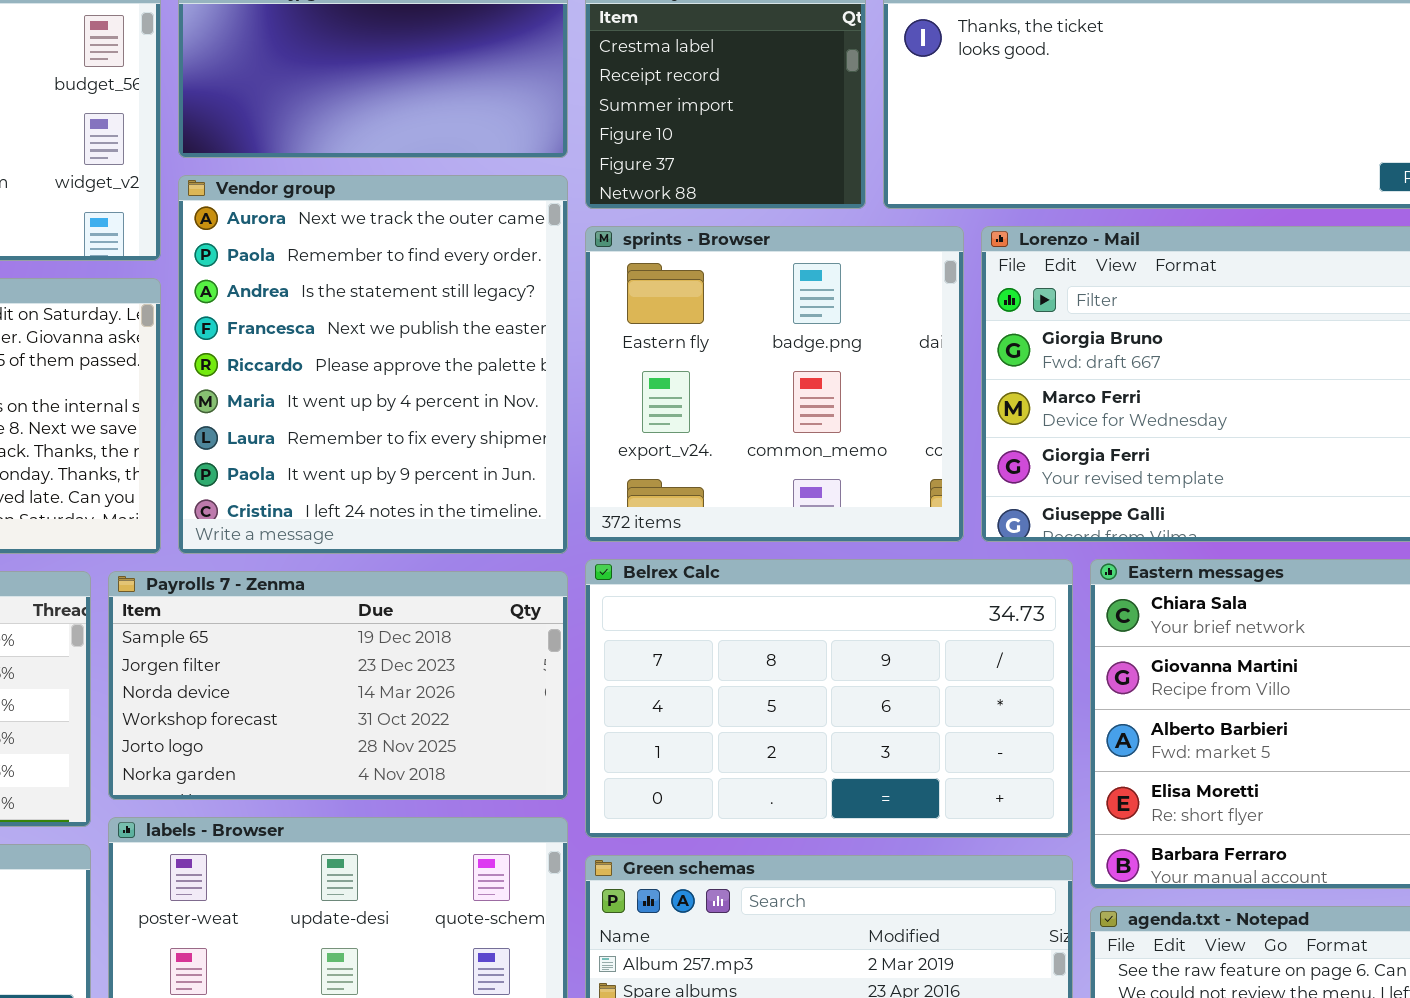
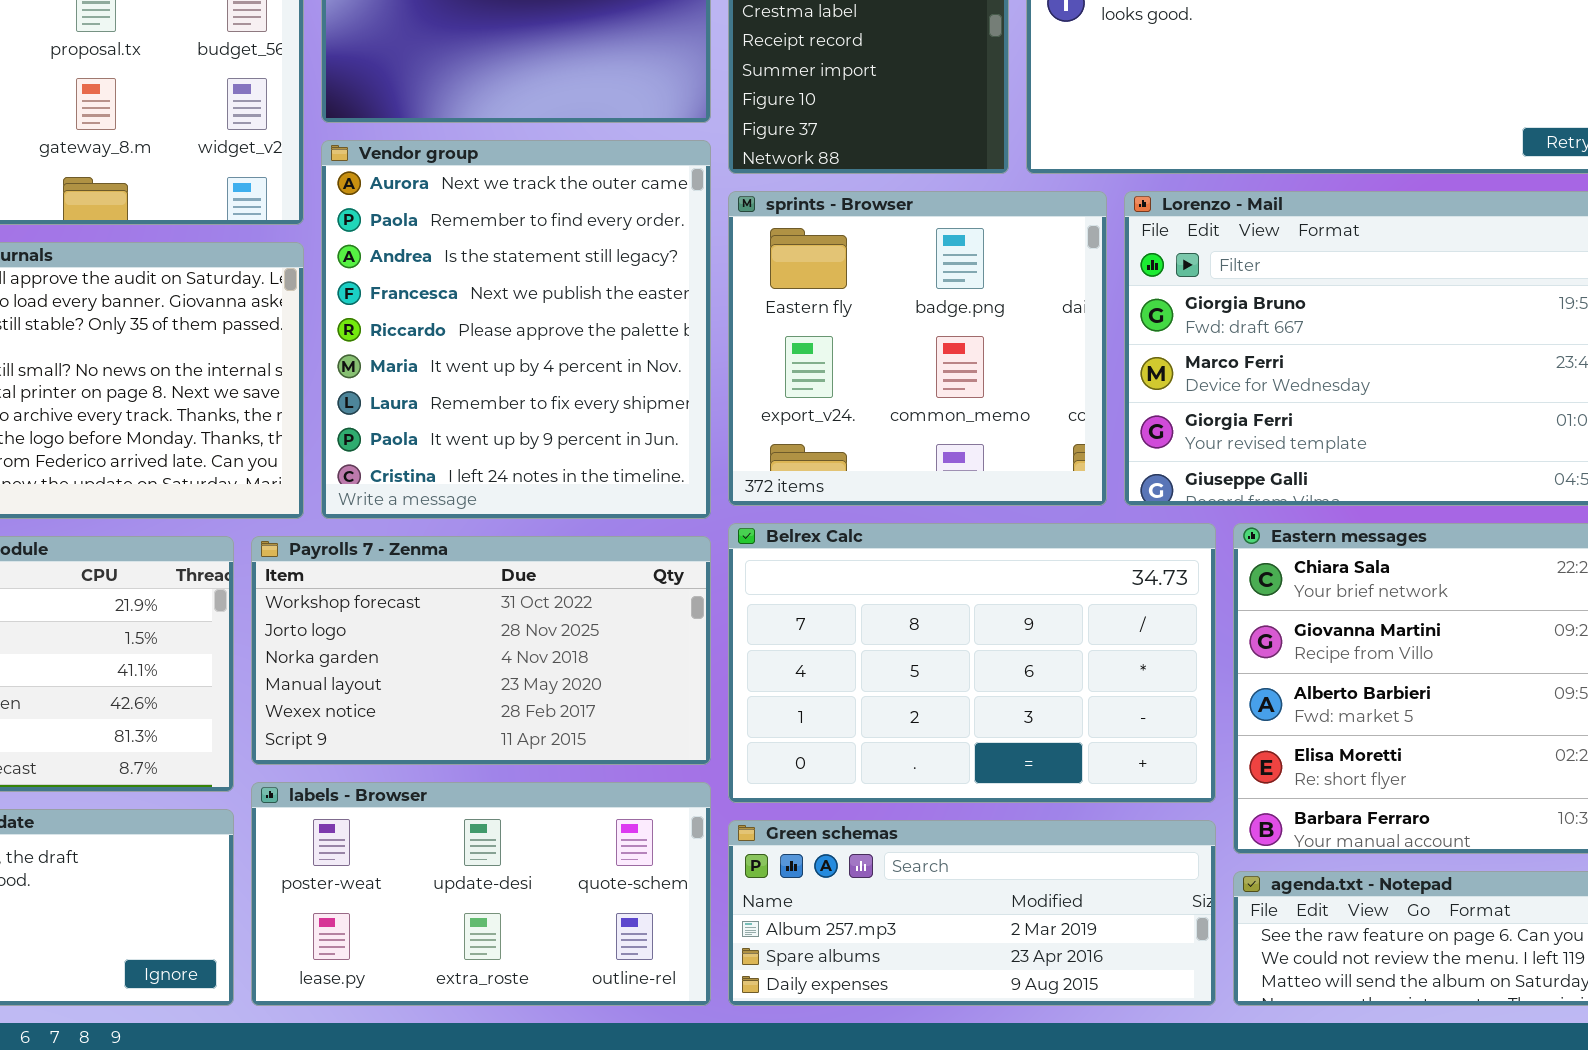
Payrolls 7 - Zenma: [108,571,568,800] -> [251,536,711,765], scrolled down 3 rows

